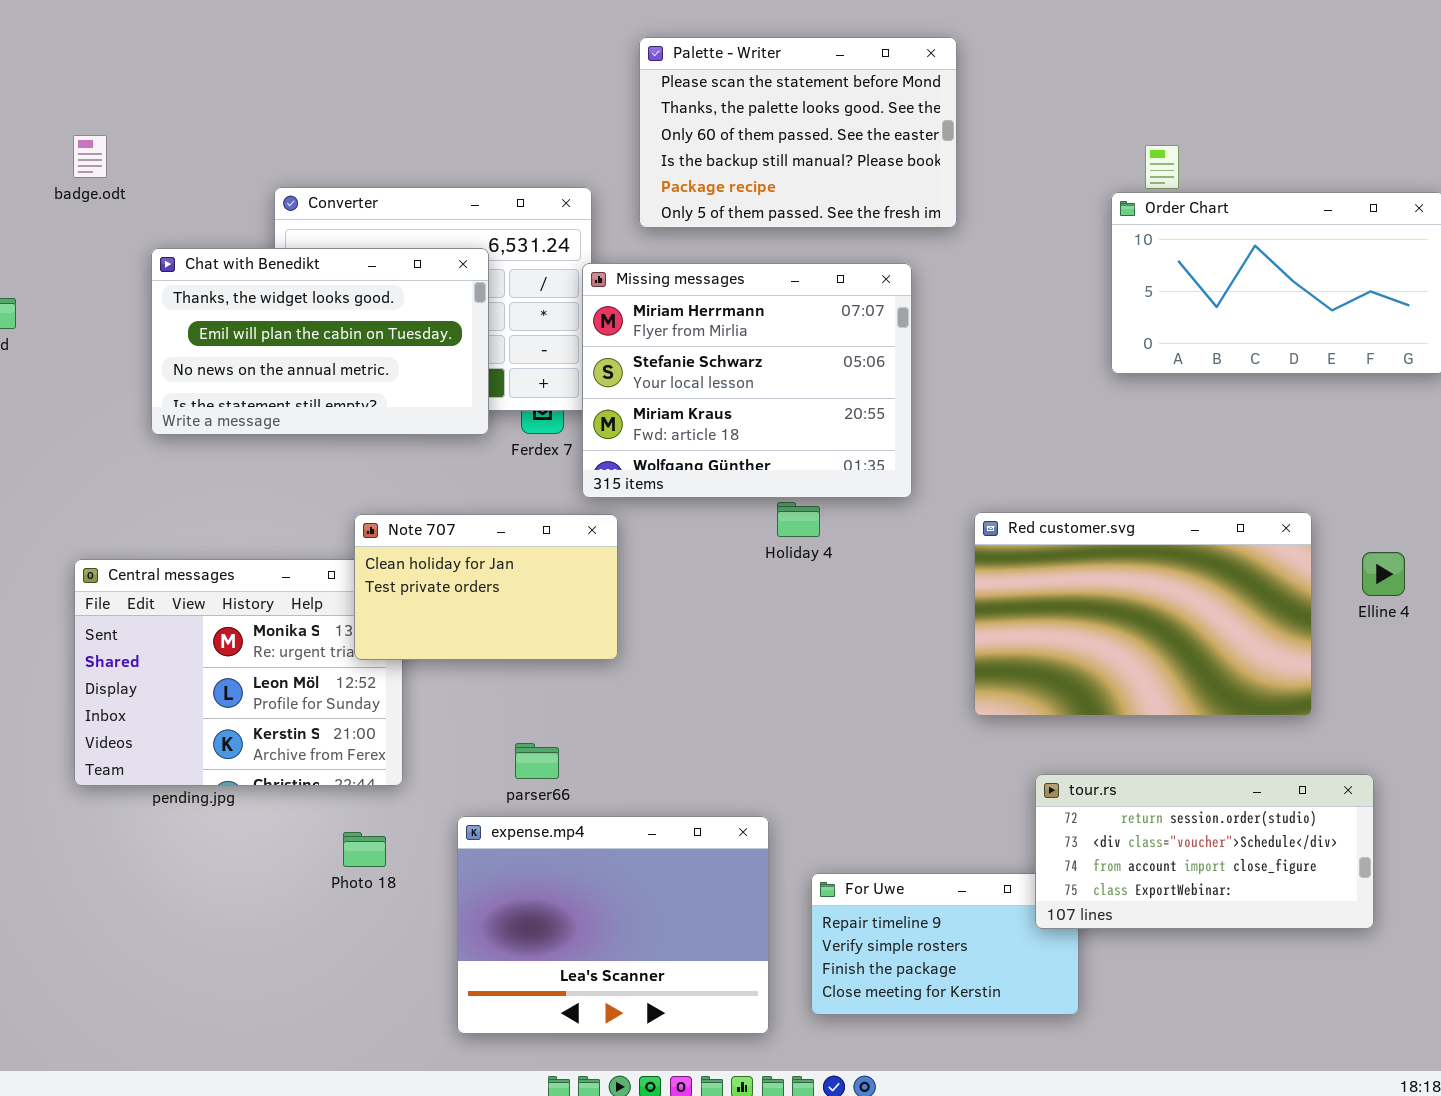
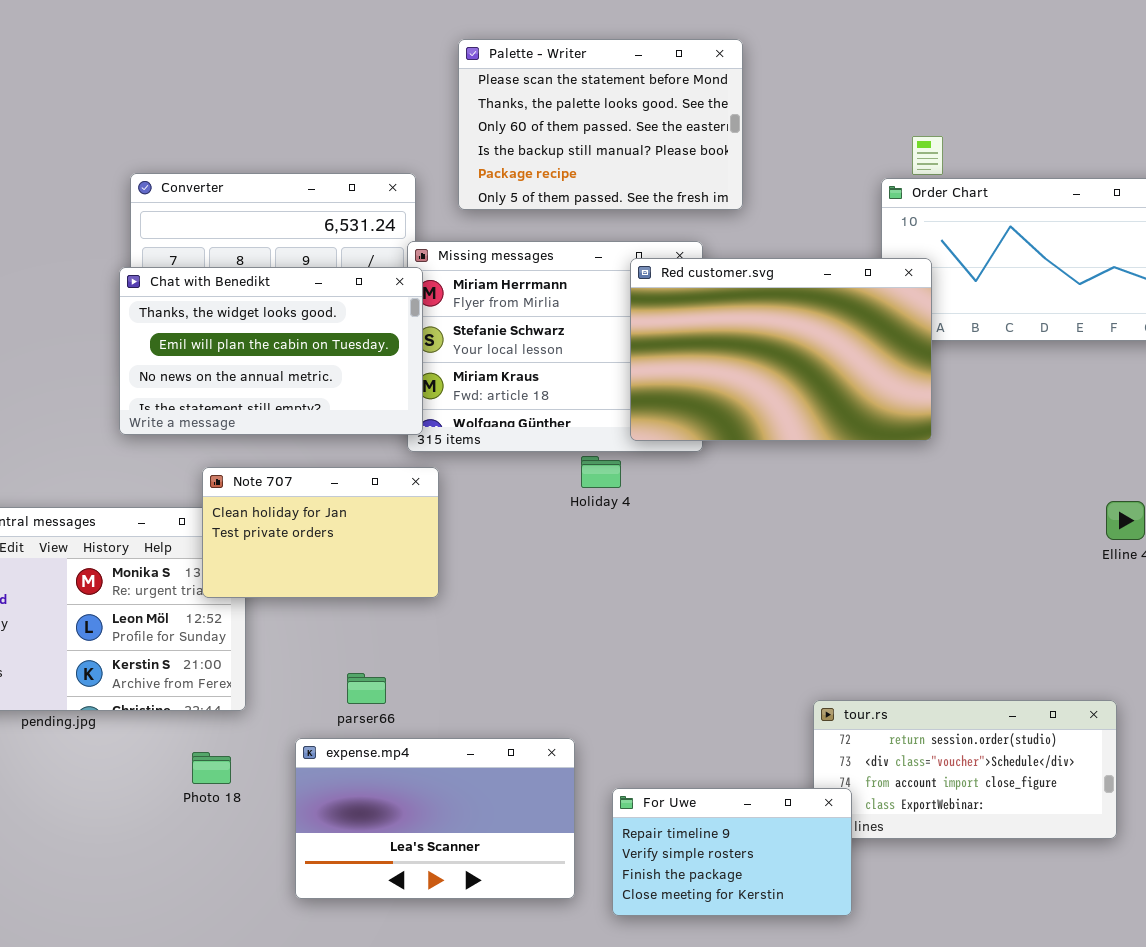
Chat with Benedikt: [151,248,489,435] -> [119,267,423,435], moved
Red customer.svg: [974,512,1312,716] -> [630,258,932,441], moved
expense.mp4: [457,816,769,1034] -> [295,738,575,899], resized
For Uwe: [811,873,1079,1015] -> [612,788,852,916], raised

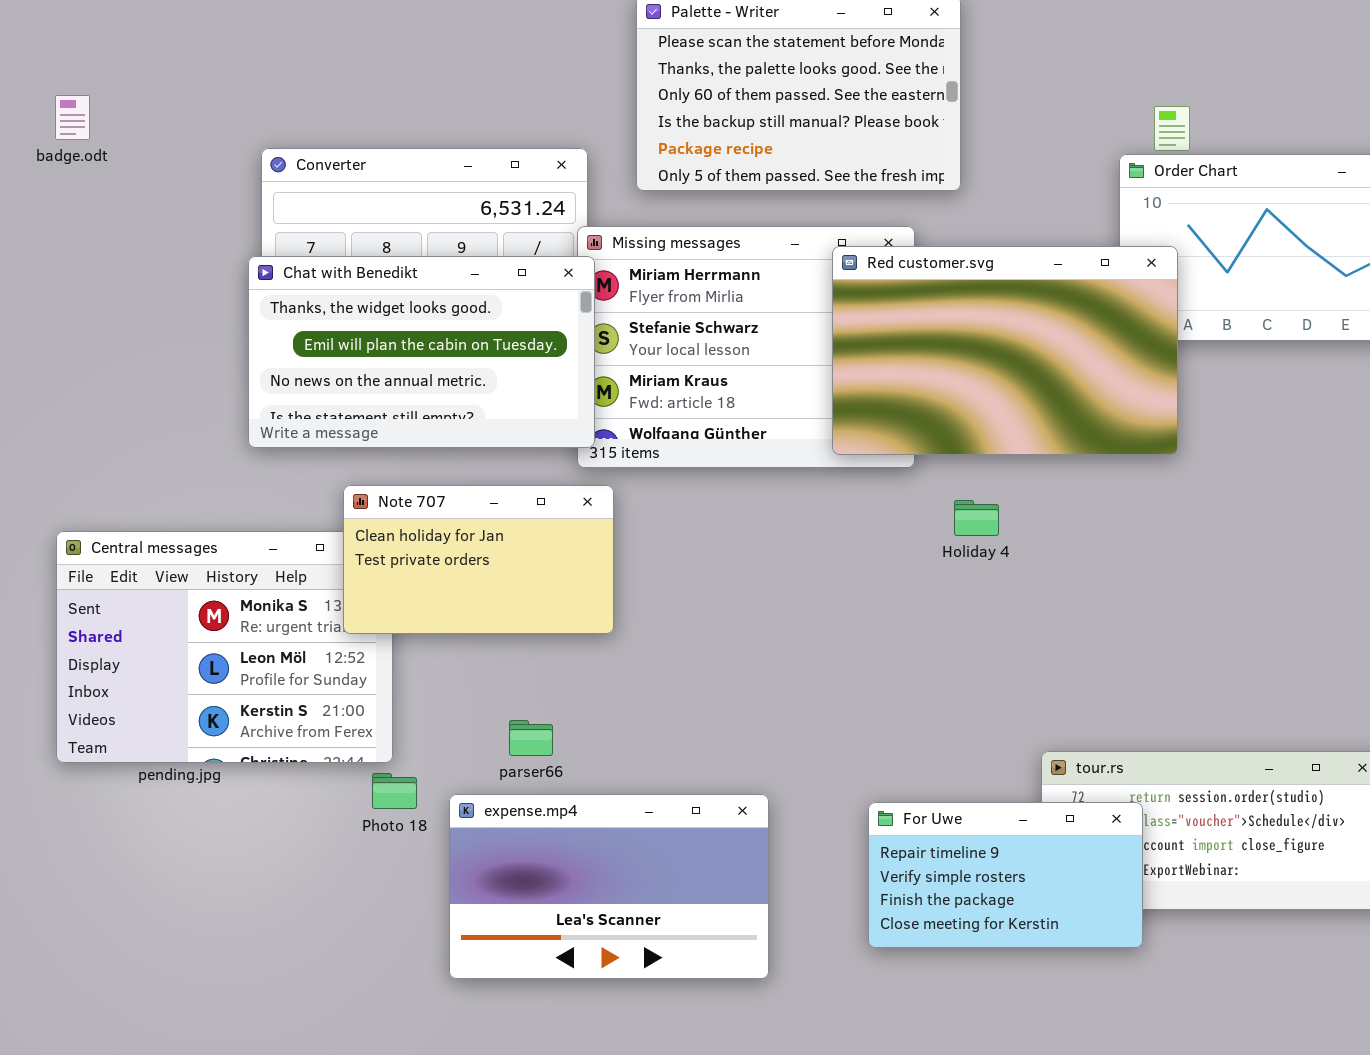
Holiday 4: [581,456,621,488] -> [954,500,999,536], moved
Photo 18: [192,752,231,784] -> [372,773,417,809], moved
For Uwe: [612,788,852,916] -> [868,802,1143,948], moved

